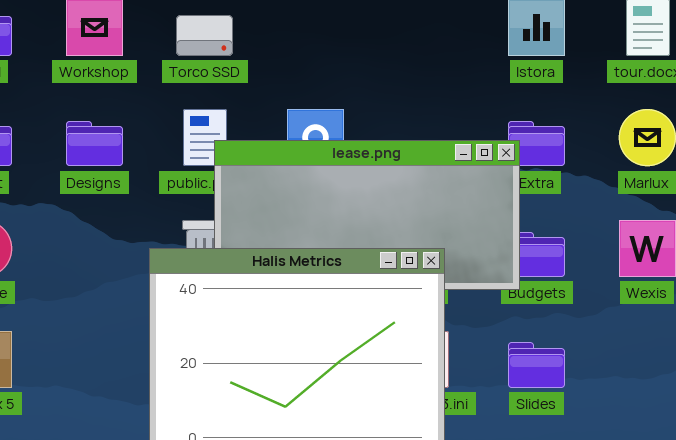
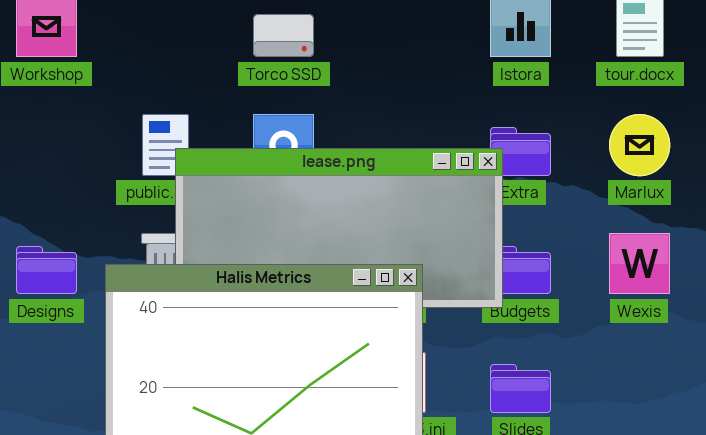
Torco SSD: [176,15,233,56] -> [253,14,314,57], moved
Designs: [66,121,123,166] -> [16,246,77,294], moved

